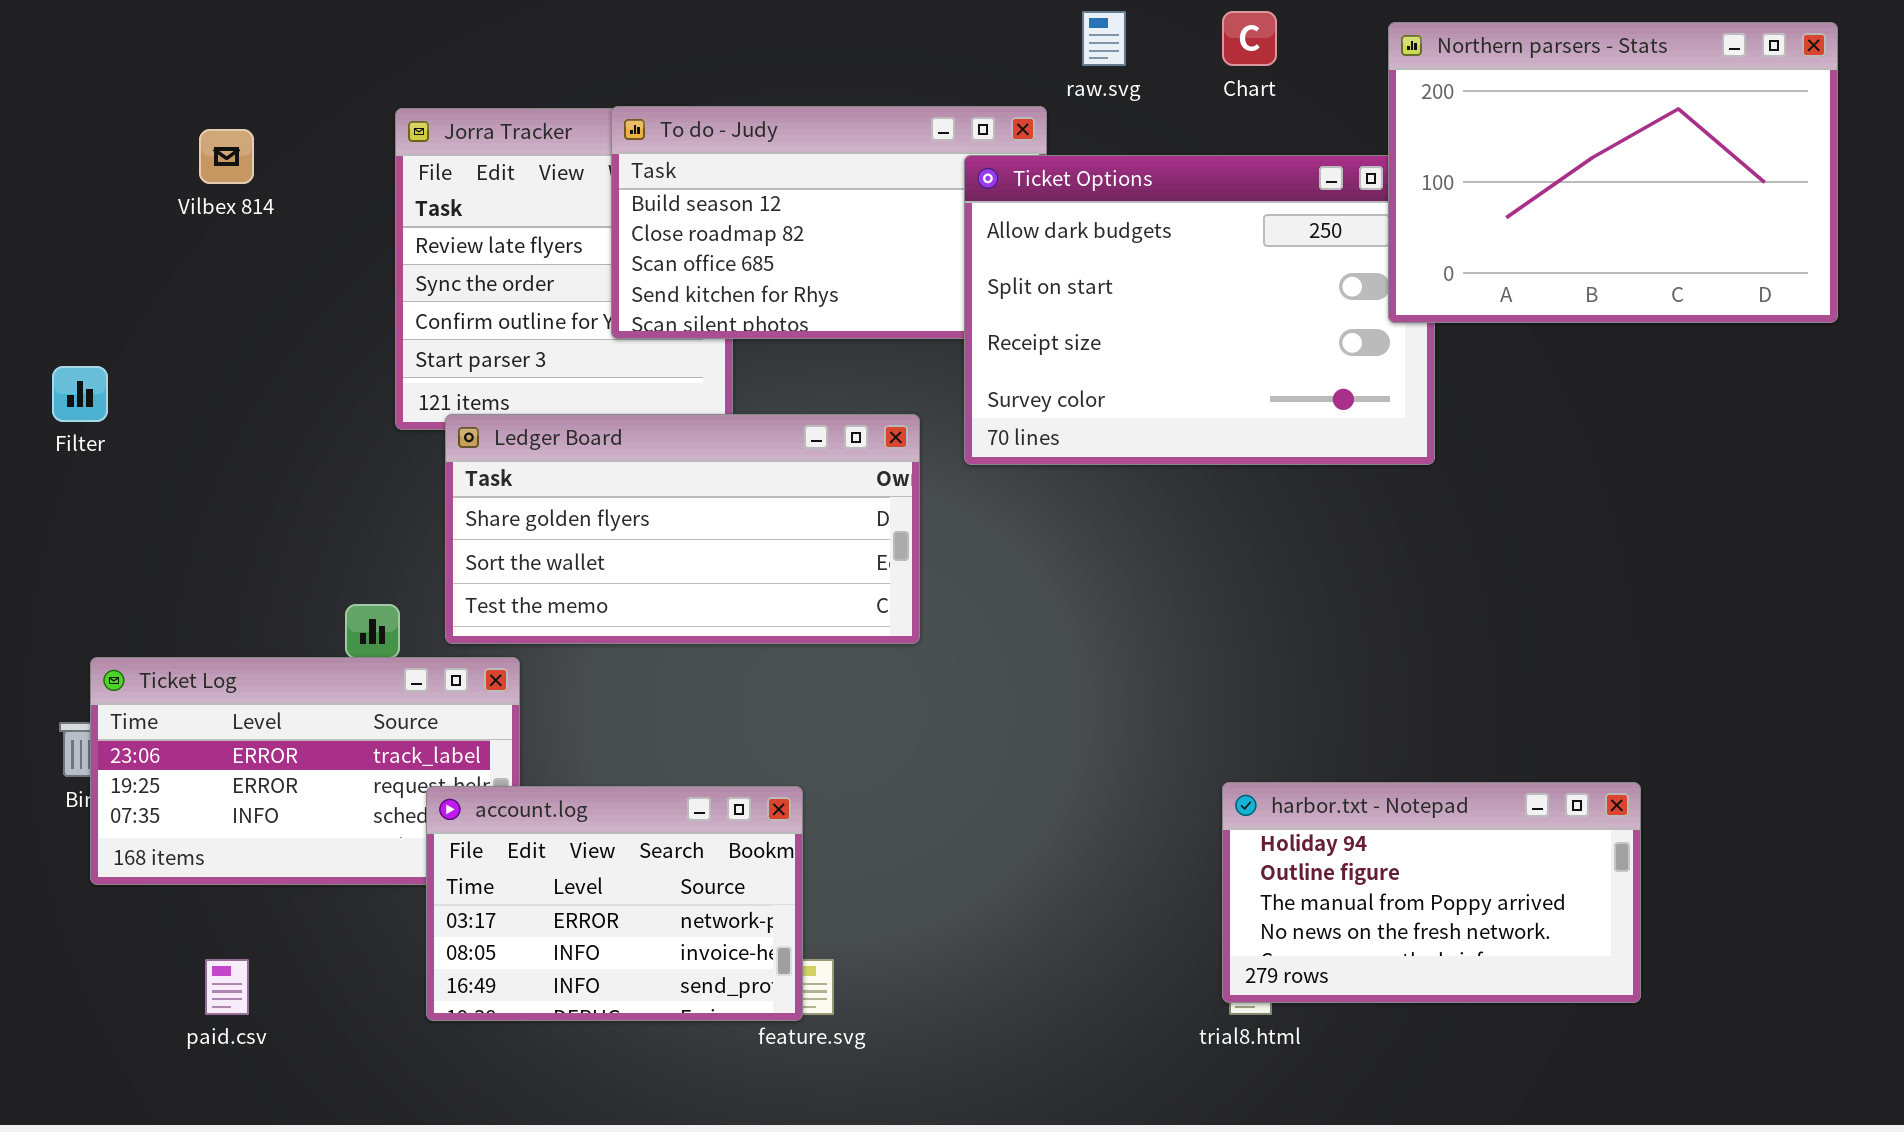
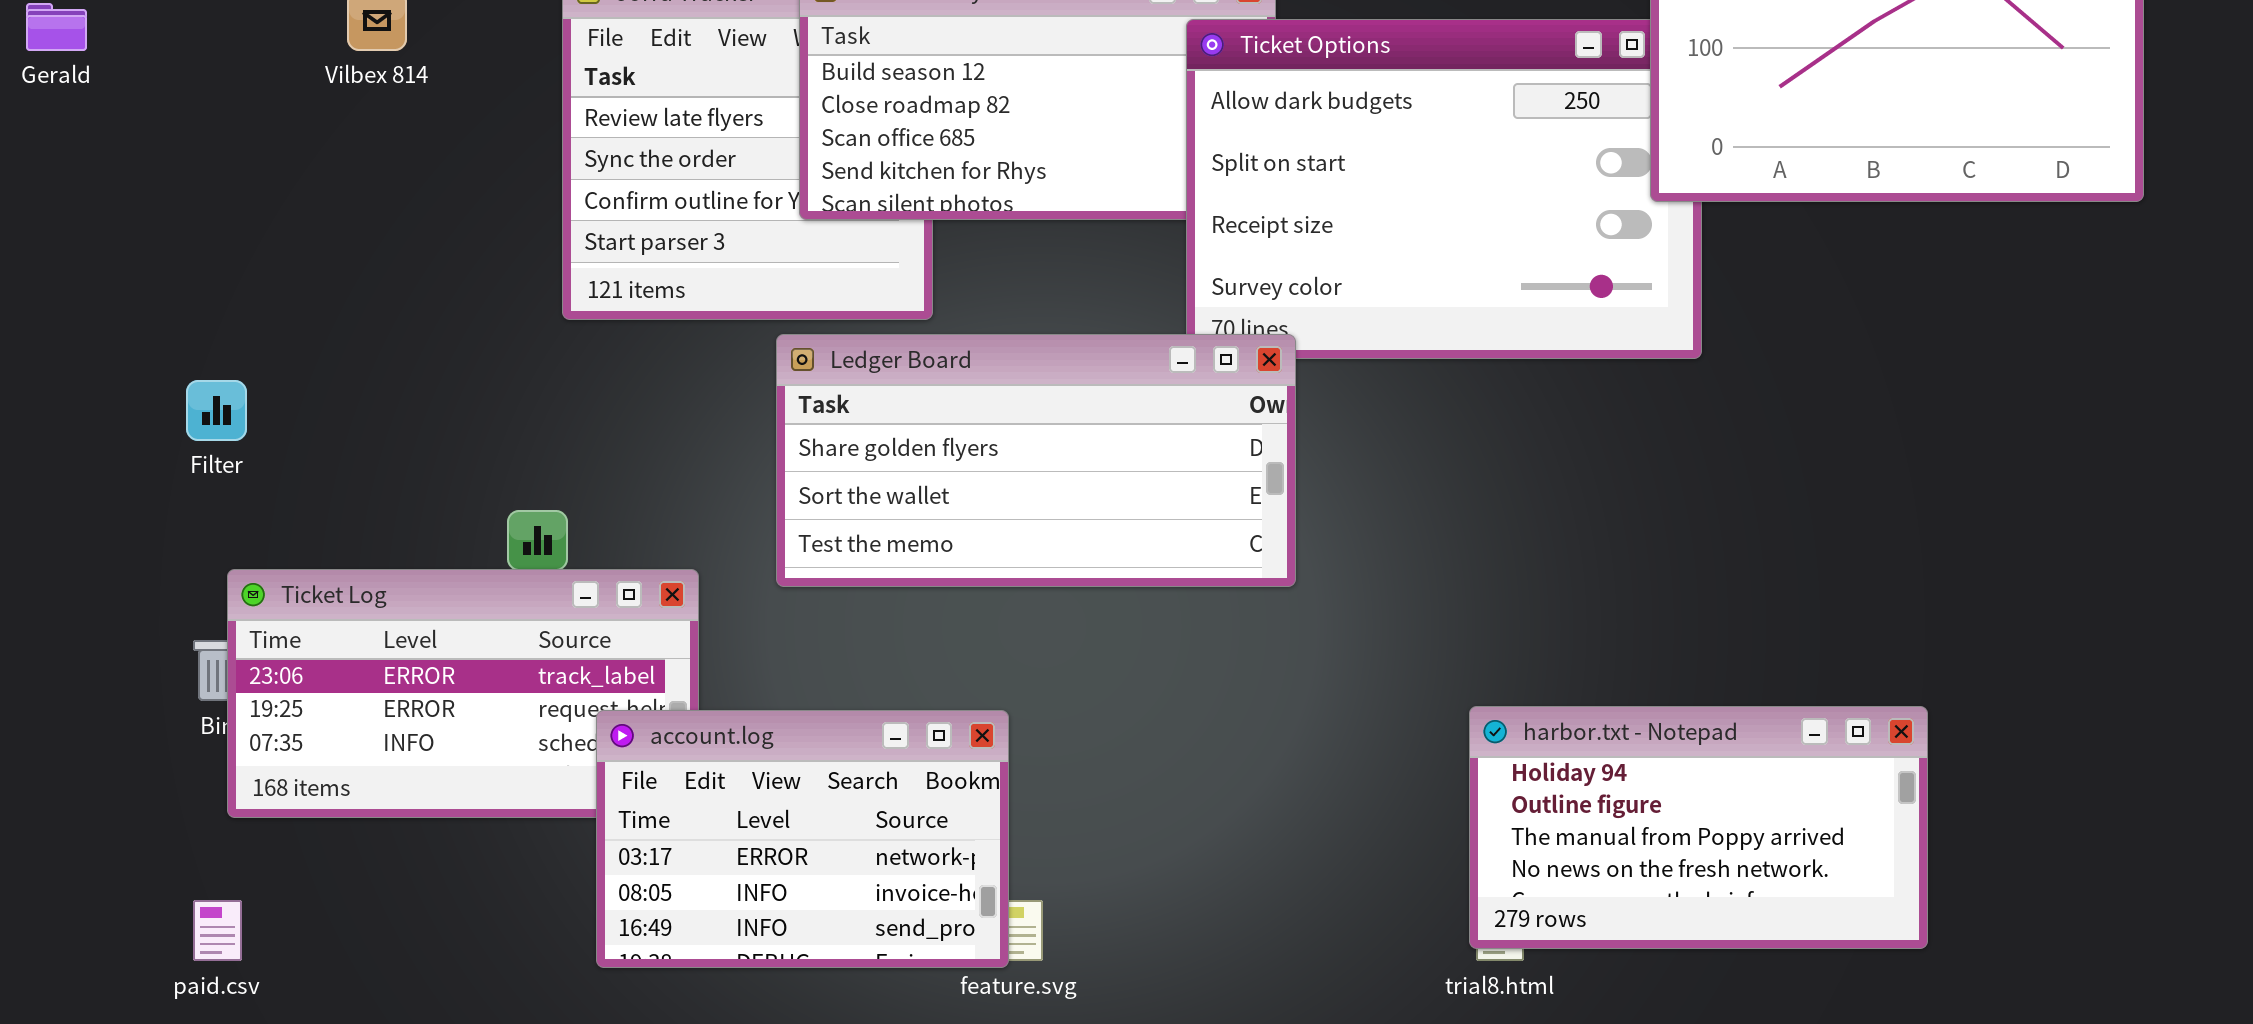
Filter: [52,366,108,422] -> [186,380,247,441], moved
Ledger Board: [445,414,920,644] -> [776,334,1296,587], moved
paid.csv: [205,959,249,1015] -> [193,900,242,961], moved

